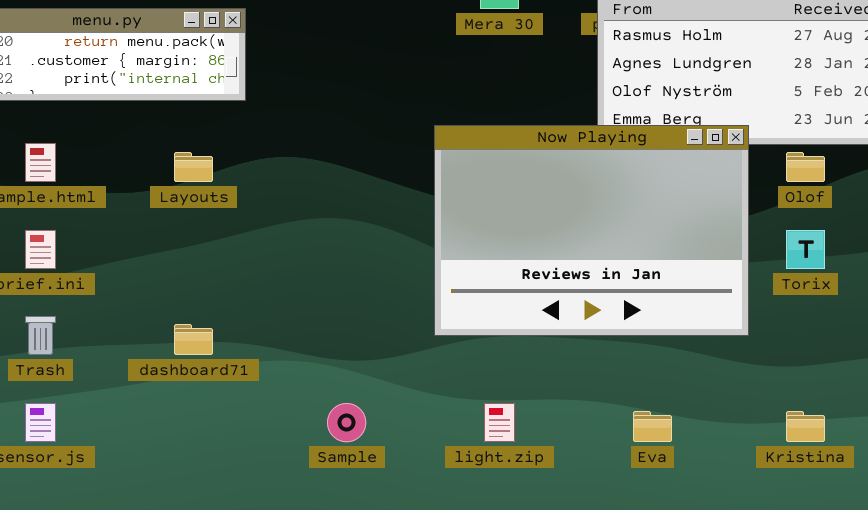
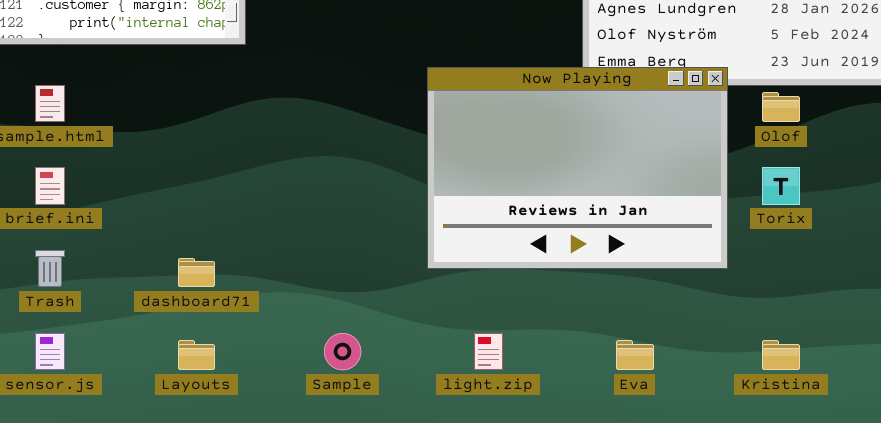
Layouts: [174,152,213,182] -> [178,340,215,370], moved

